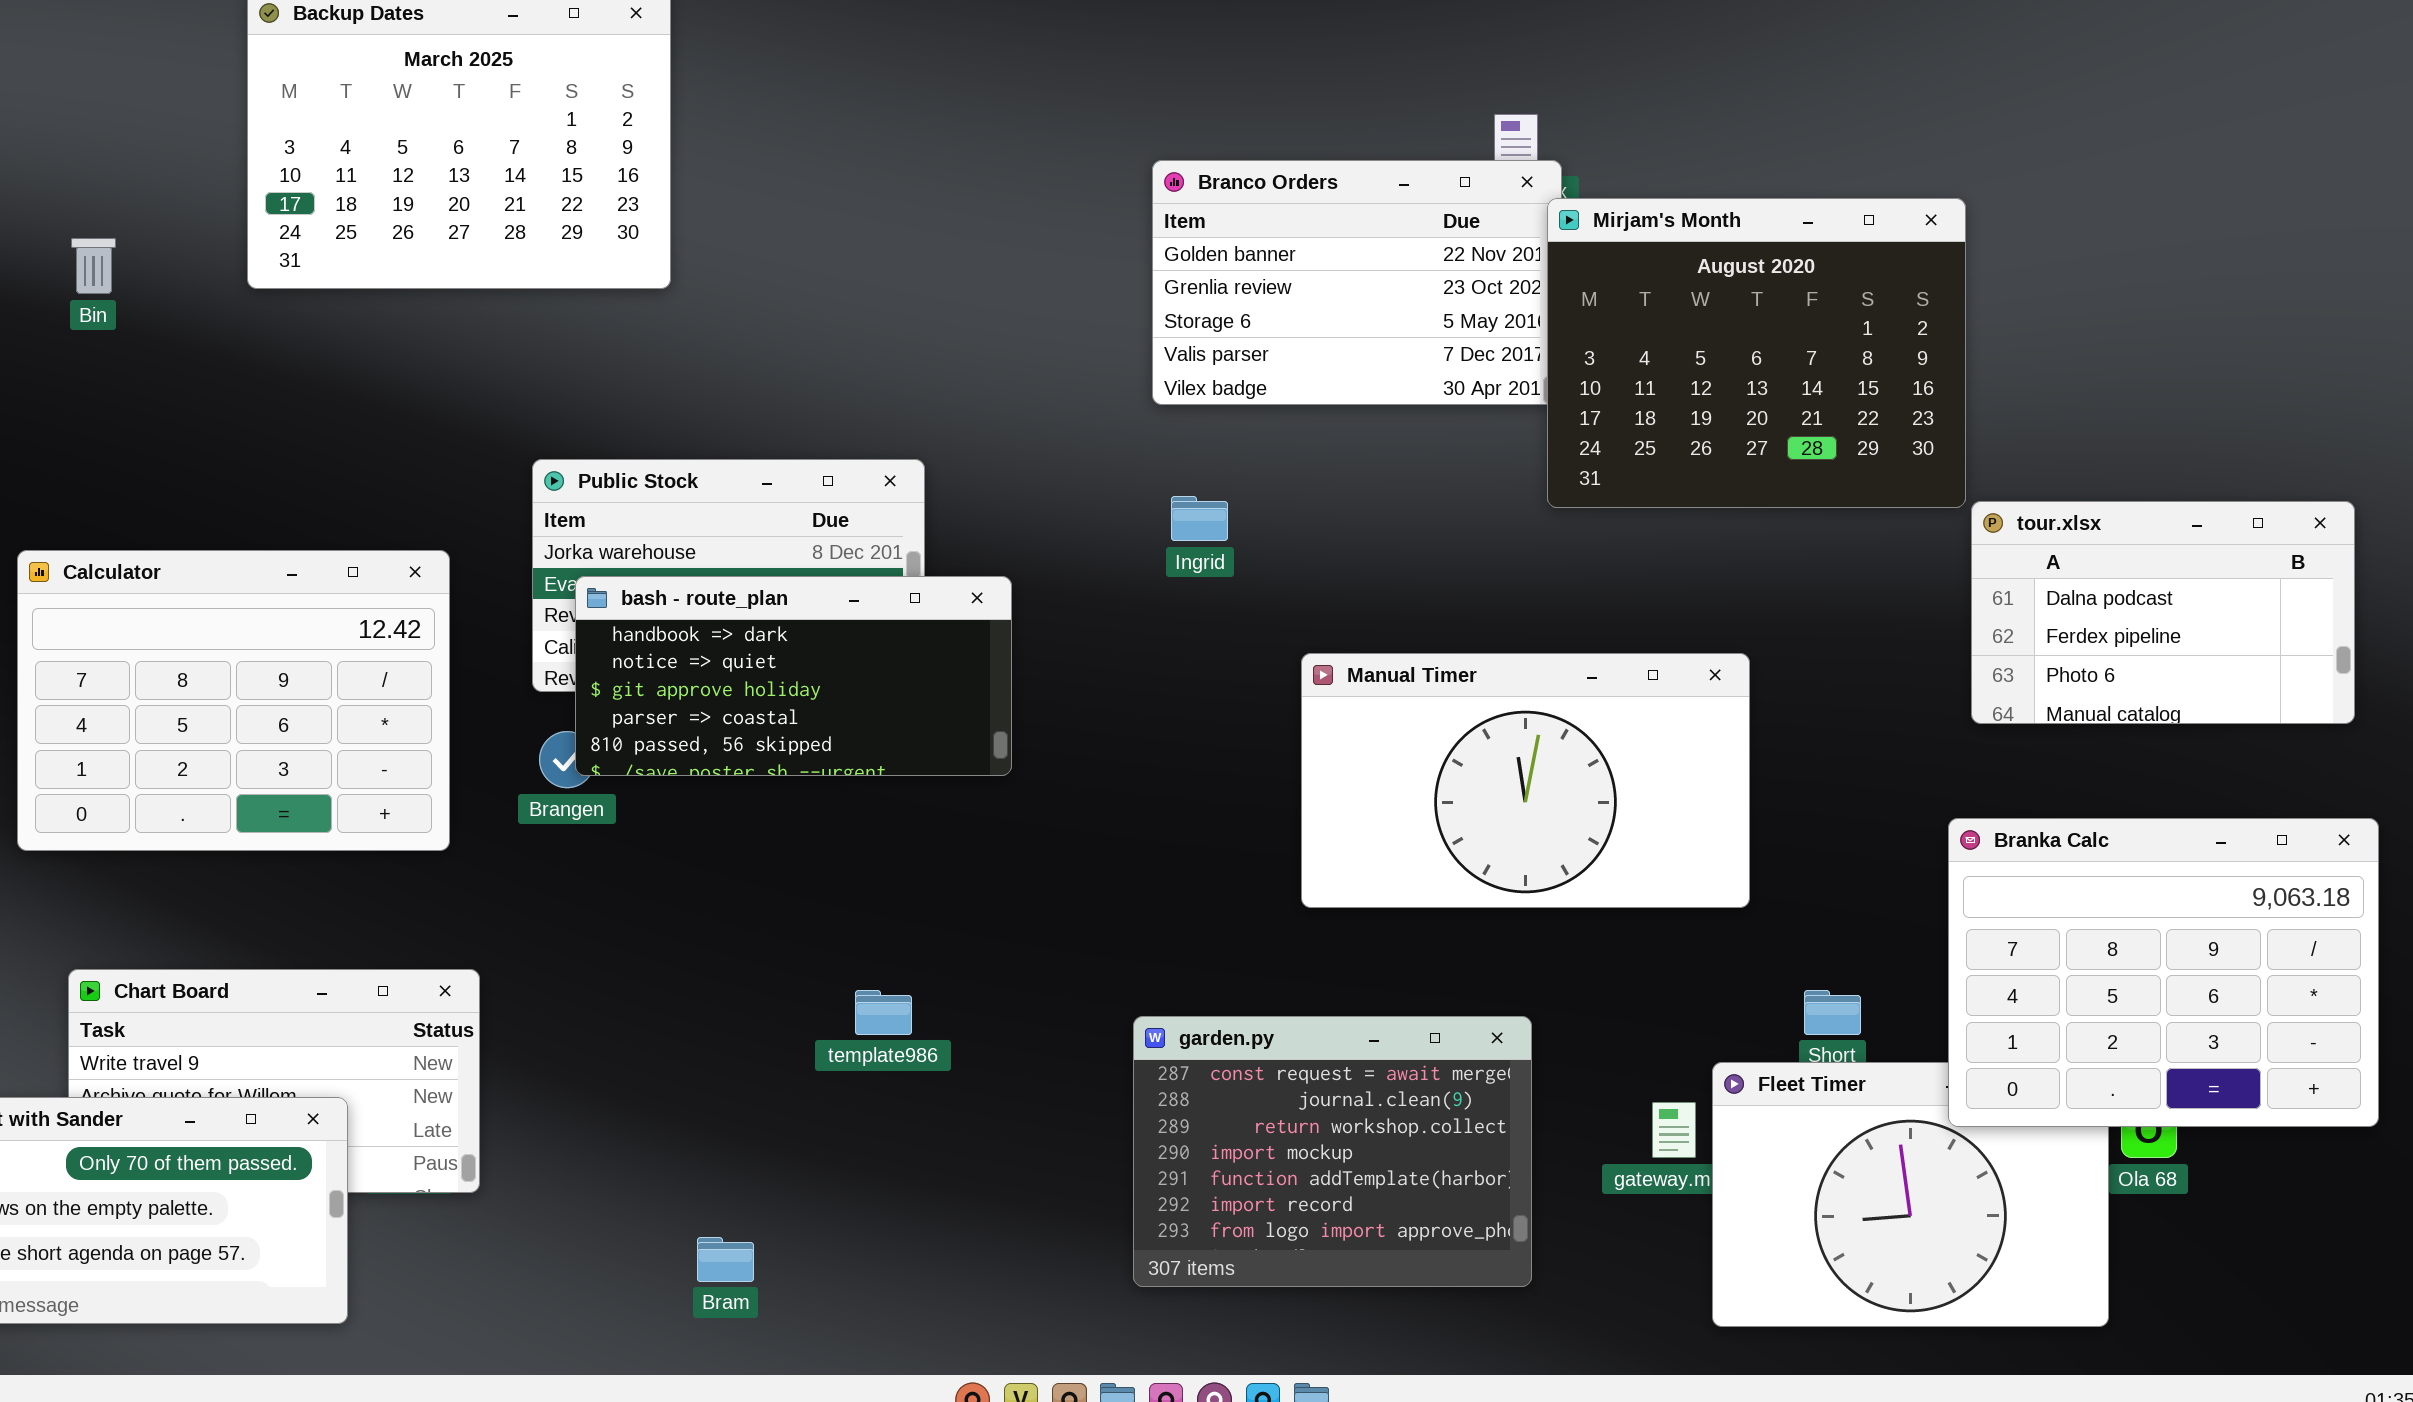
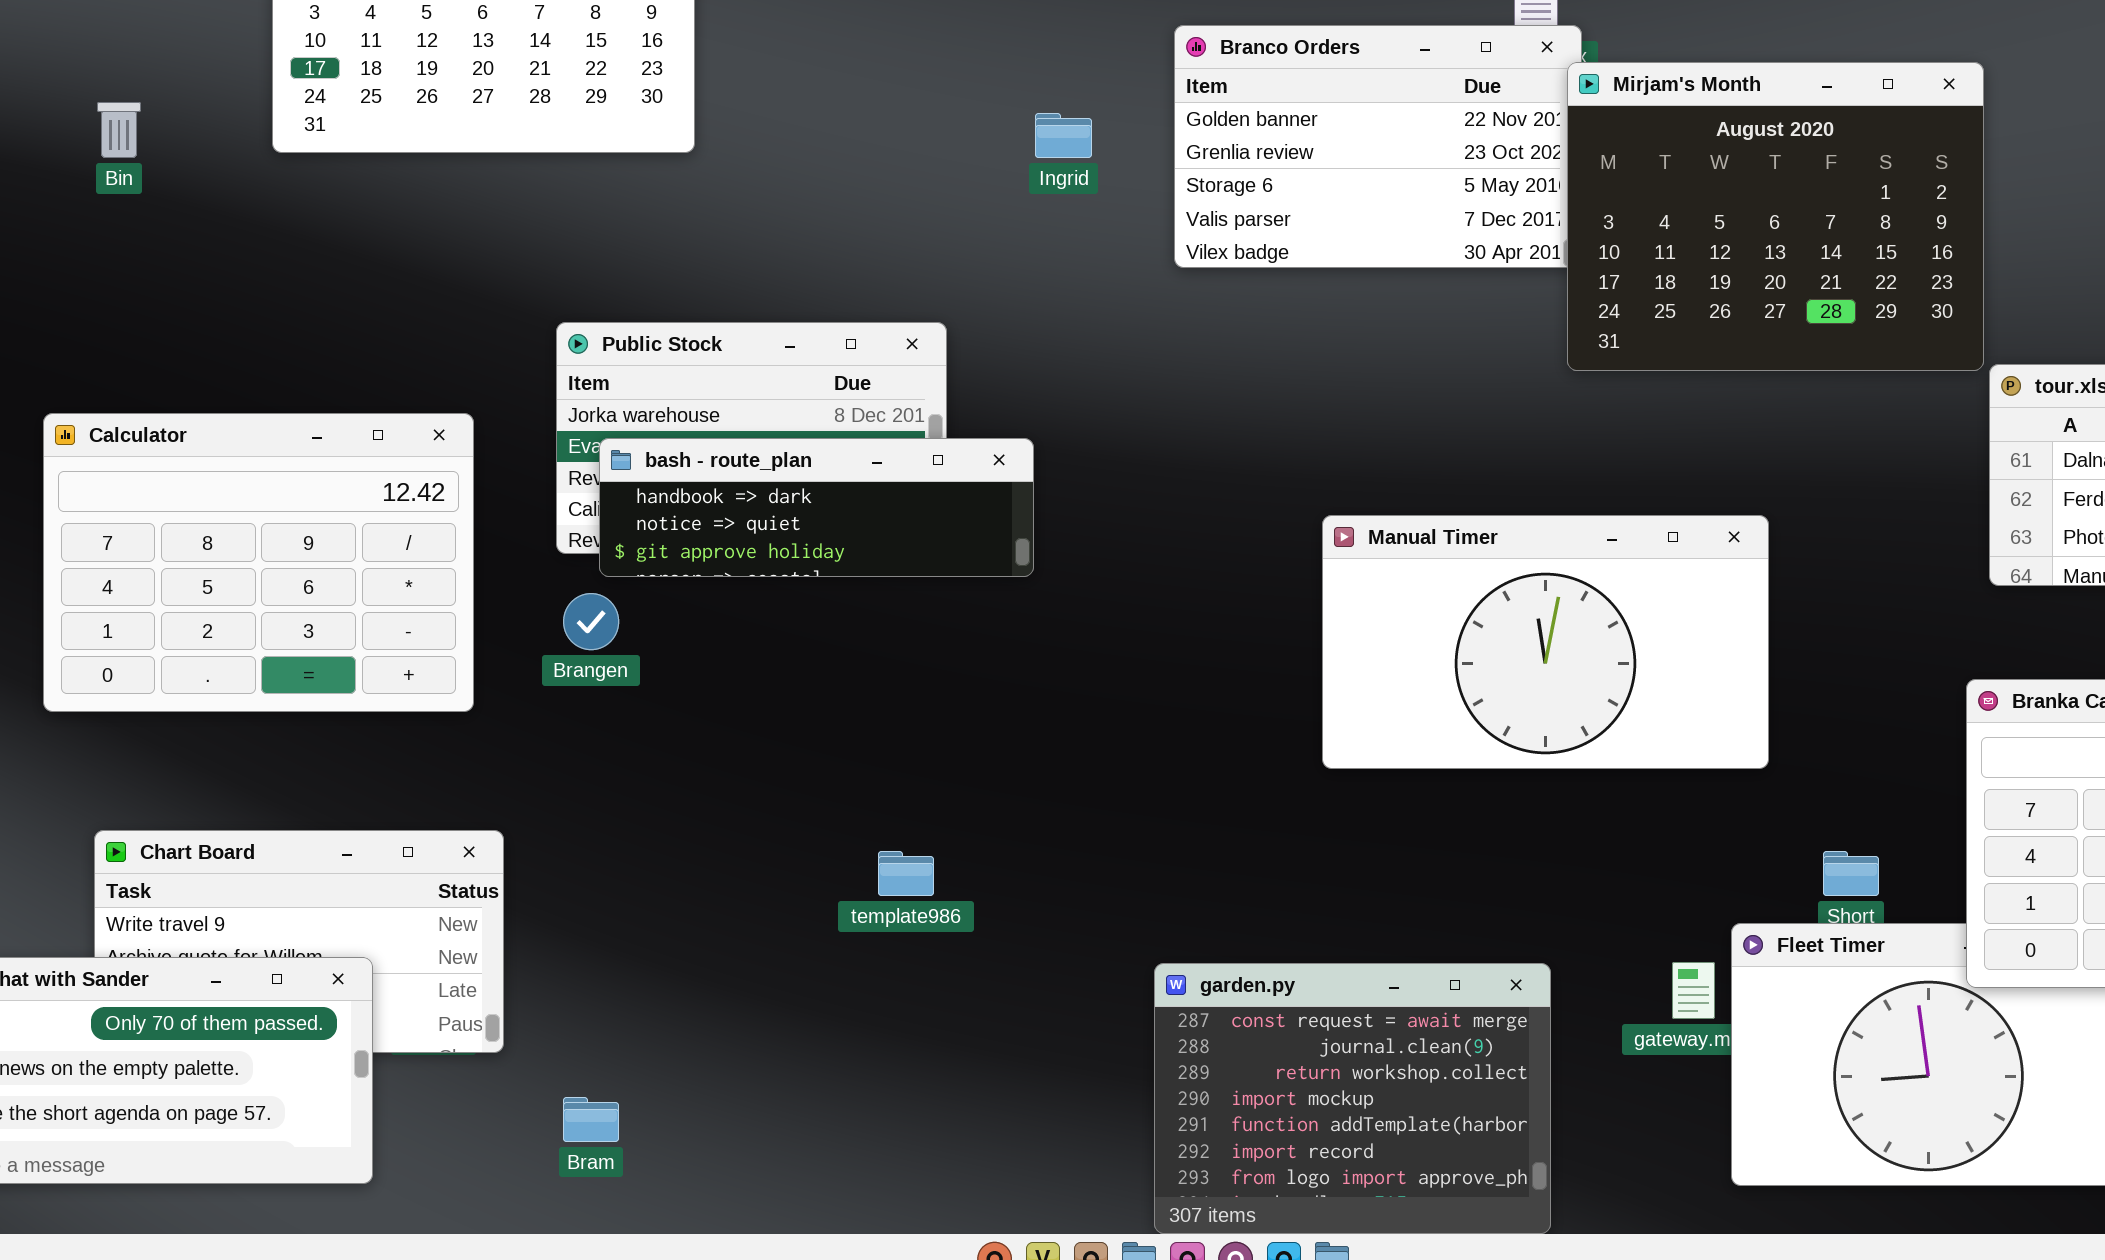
Ingrid: [1171,496,1228,541] -> [1035,113,1092,158], moved
bash - route_plan: [575,576,1012,776] -> [599,438,1034,577], resized
garden.py: [1133,1016,1532,1287] -> [1154,963,1551,1234], moved
Bram: [697,1237,754,1282] -> [563,1097,619,1142], moved

